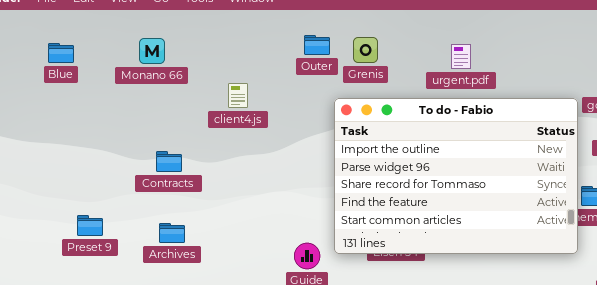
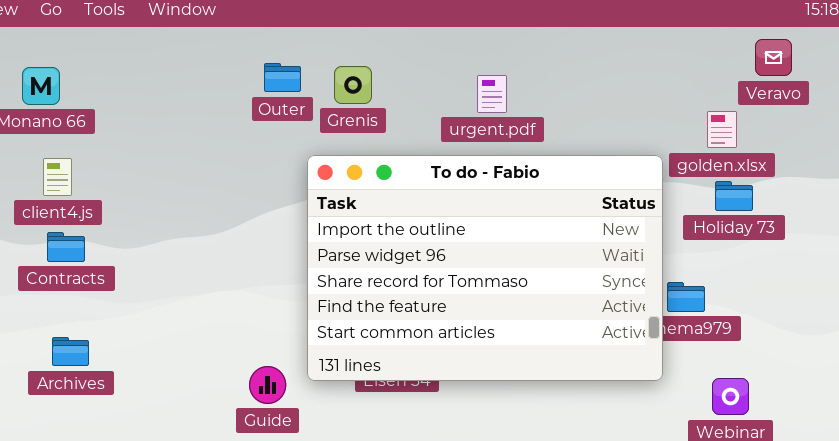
client4.js: [228,83,248,108] -> [43,158,72,196], moved

